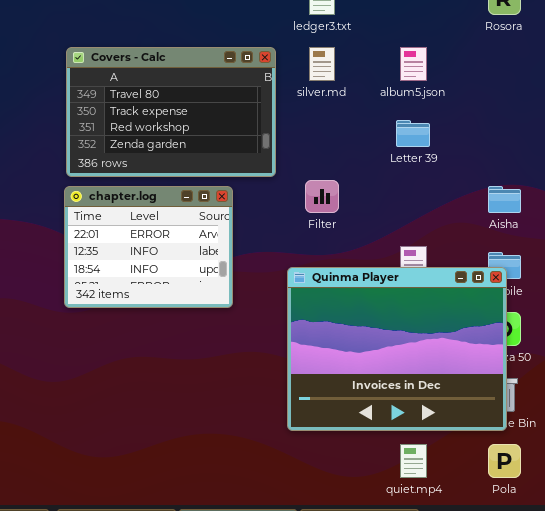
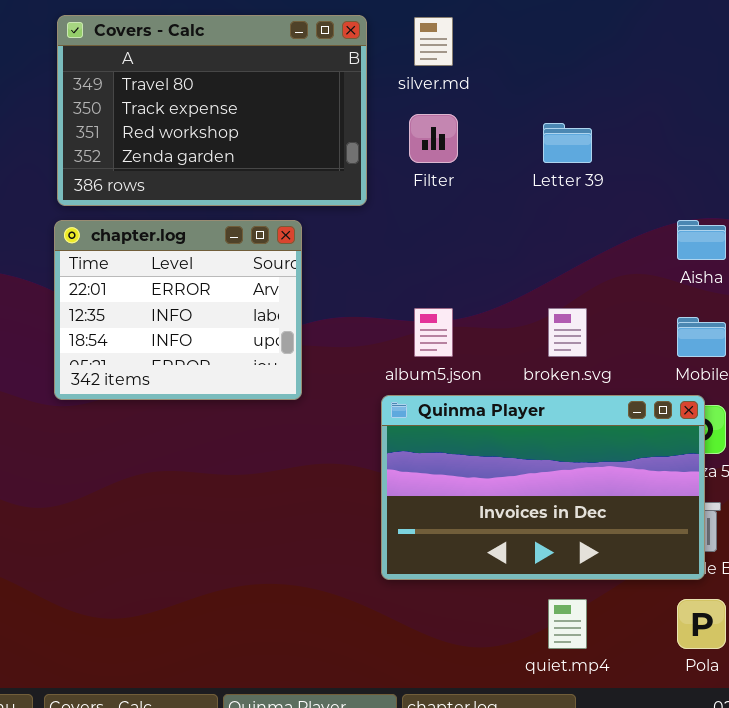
album5.json: [400,47,427,81] -> [414,308,453,357], moved
Filter: [305,180,339,213] -> [409,114,458,163], moved
Quinma Player: [287,267,507,431] -> [381,395,705,580], resized

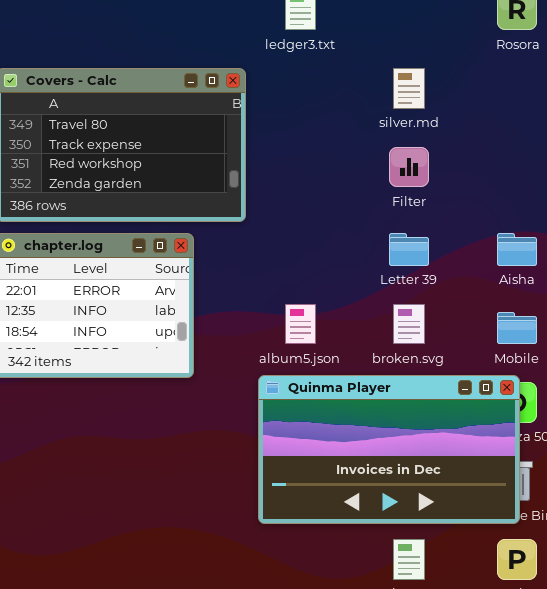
silver.md: [414,17,453,66] -> [393,68,425,109], moved
Filter: [409,114,458,163] -> [389,147,429,187], moved
Letter 39: [543,123,592,163] -> [389,233,429,266], moved

